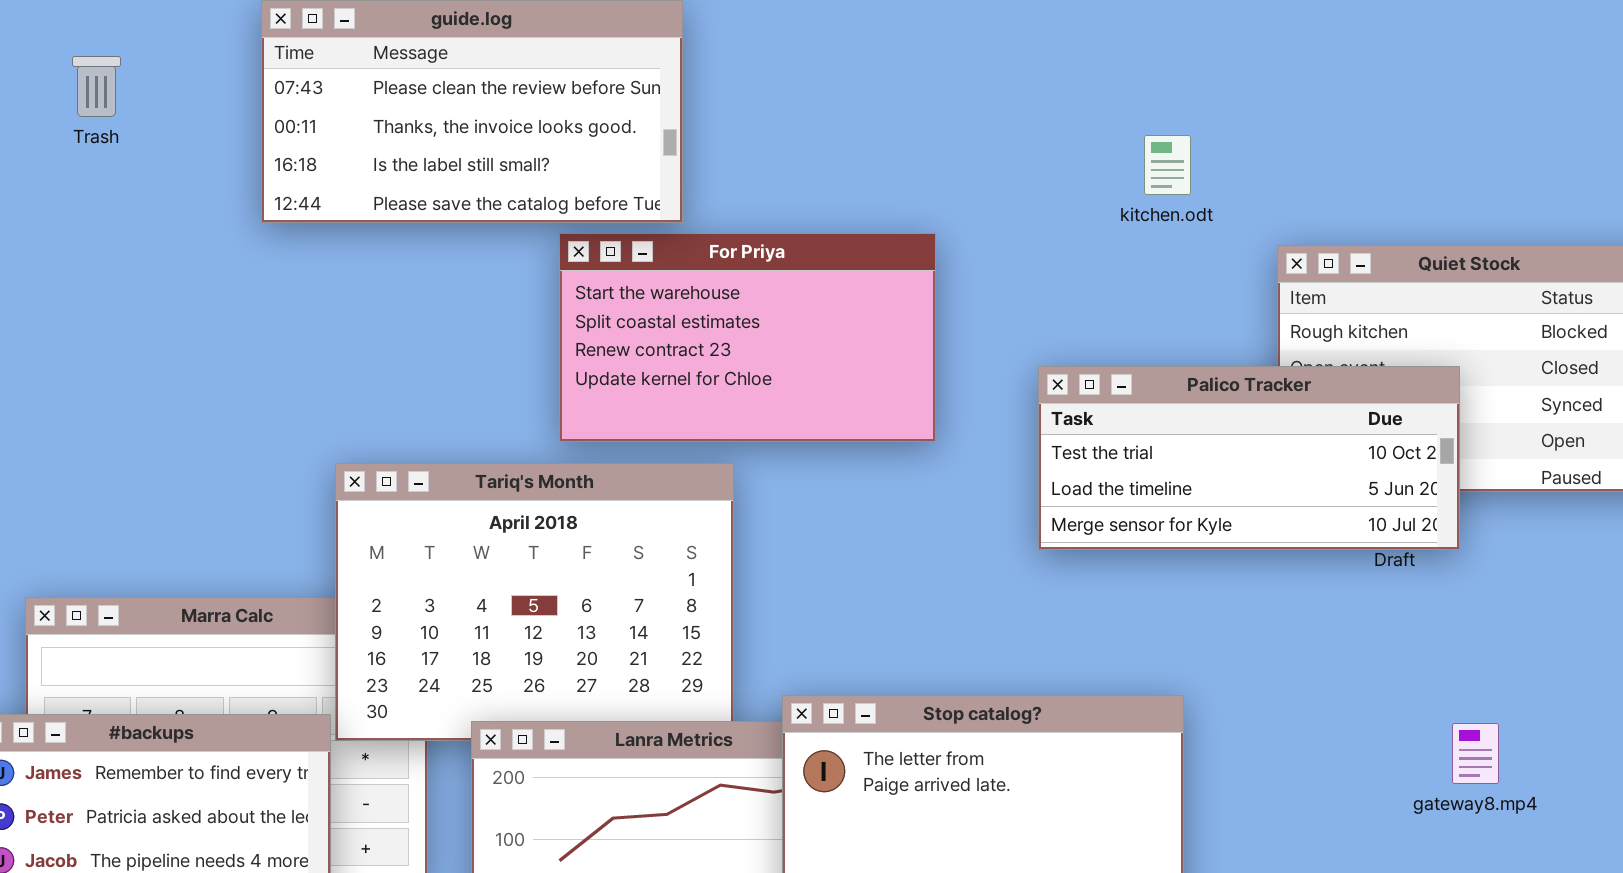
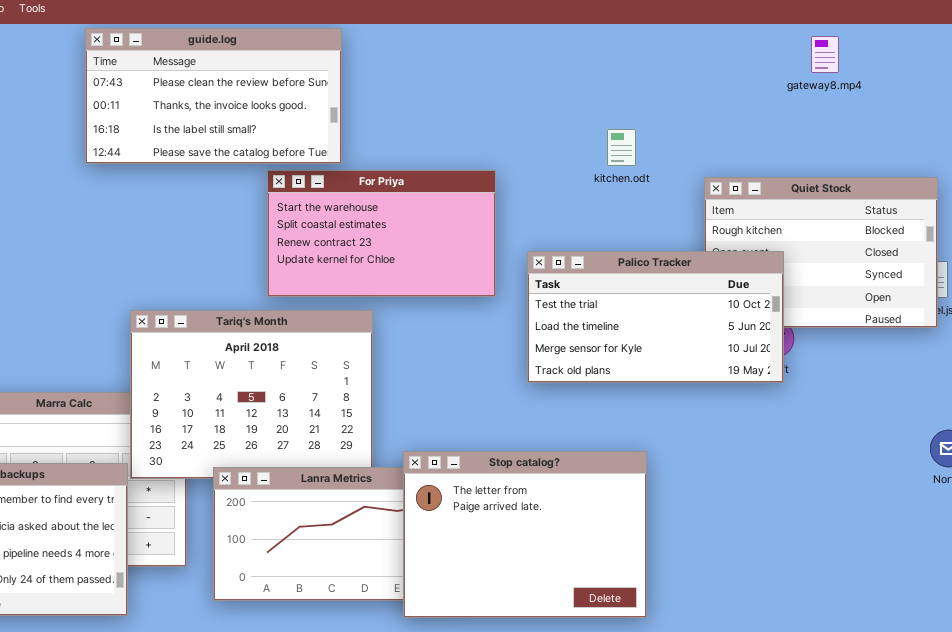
kitchen.odt: [1144,135,1191,195] -> [607,129,636,166], moved
Palico Tracker: [1038,366,1460,550] -> [527,251,784,383], moved, resized
gateway8.mp4: [1452,723,1499,784] -> [811,36,839,73], moved

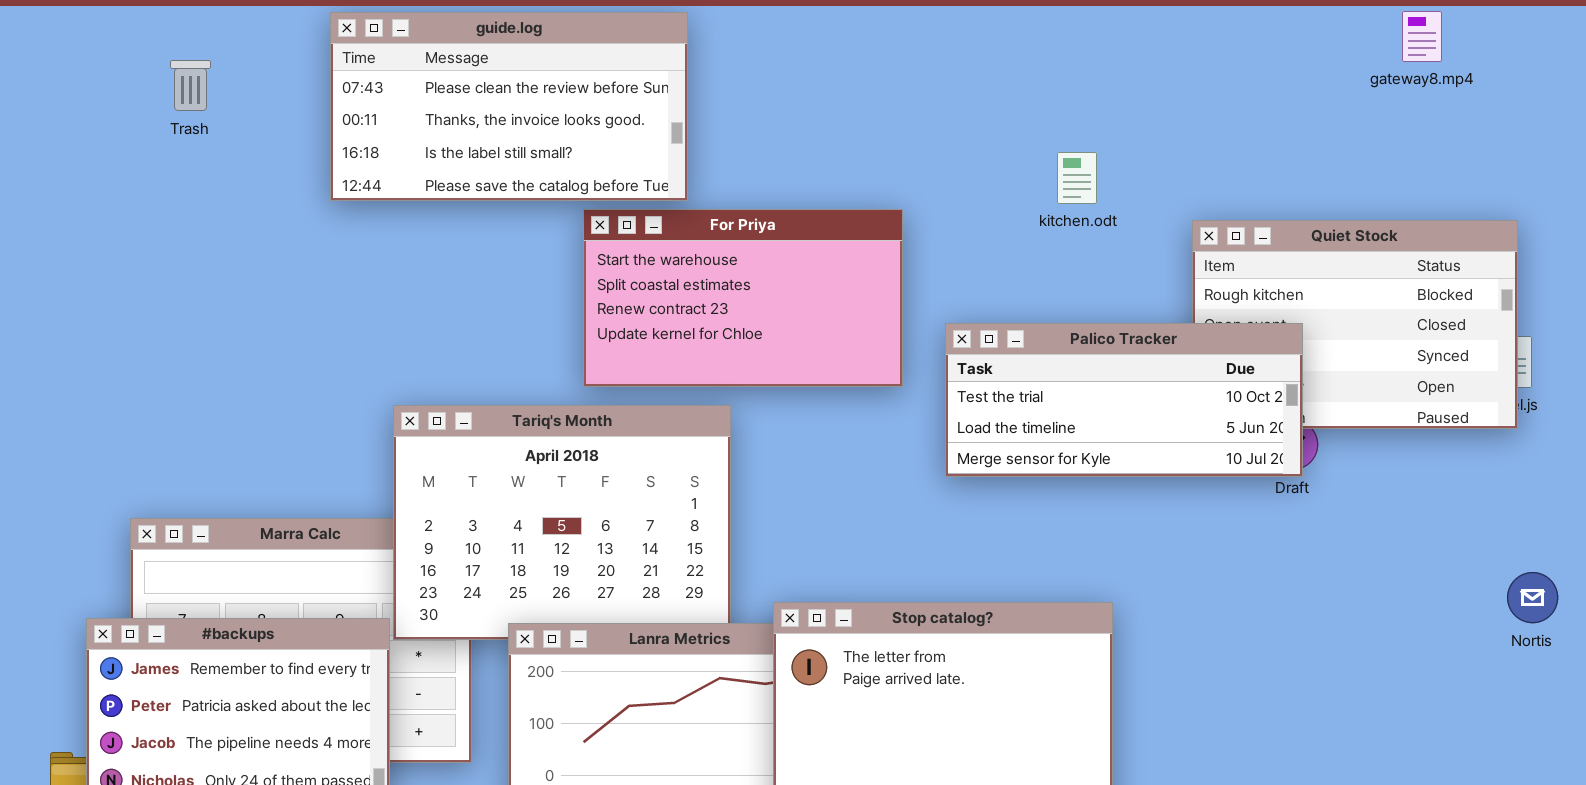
gateway8.mp4: [811,36,839,73] -> [1402,11,1442,62], moved
Palico Tracker: [527,251,784,383] -> [945,323,1303,477], resized

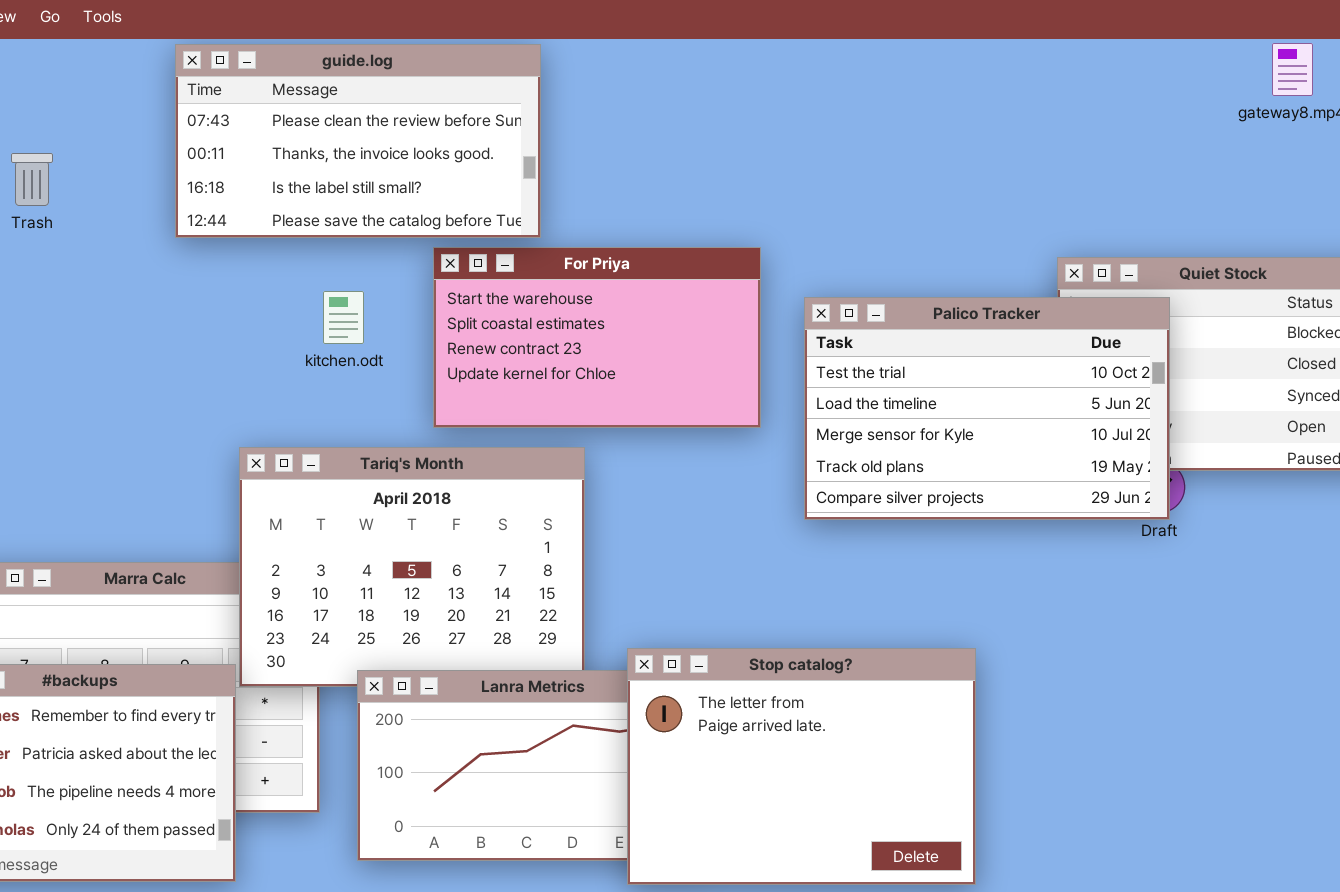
Trash: [170,60,211,111] -> [11,153,53,206], moved
kitchen.odt: [1057,152,1097,204] -> [323,291,364,344], moved
Palico Tracker: [945,323,1303,477] -> [804,297,1170,520], resized

